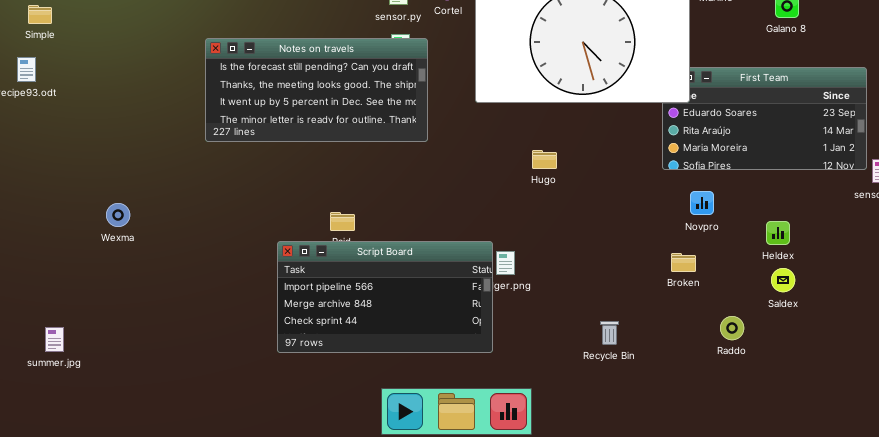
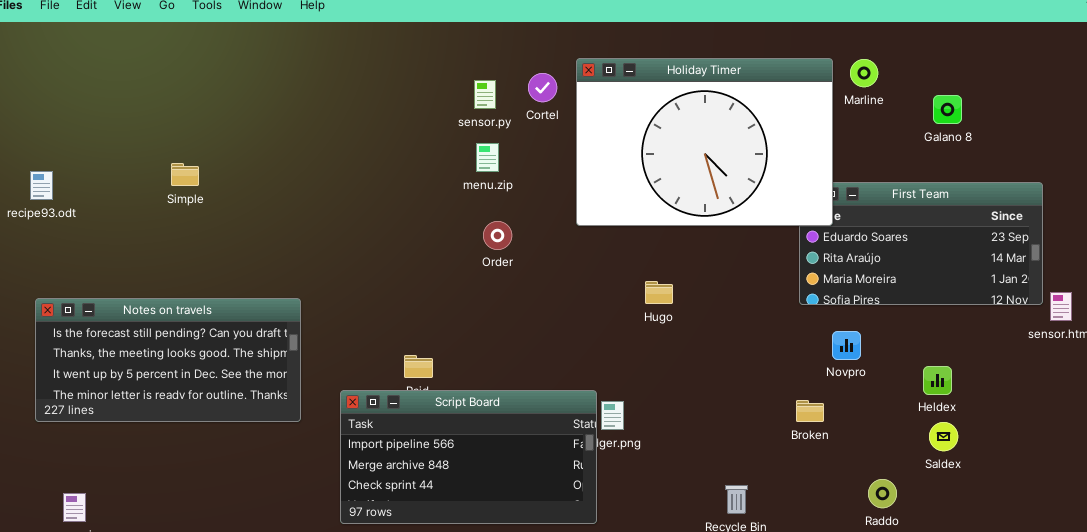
Simple: [28,5,52,24] -> [171,163,199,186], moved
Notes on travels: [205,38,428,142] -> [35,298,301,422], moved
Broken: [671,253,696,272] -> [796,400,824,422], moved

